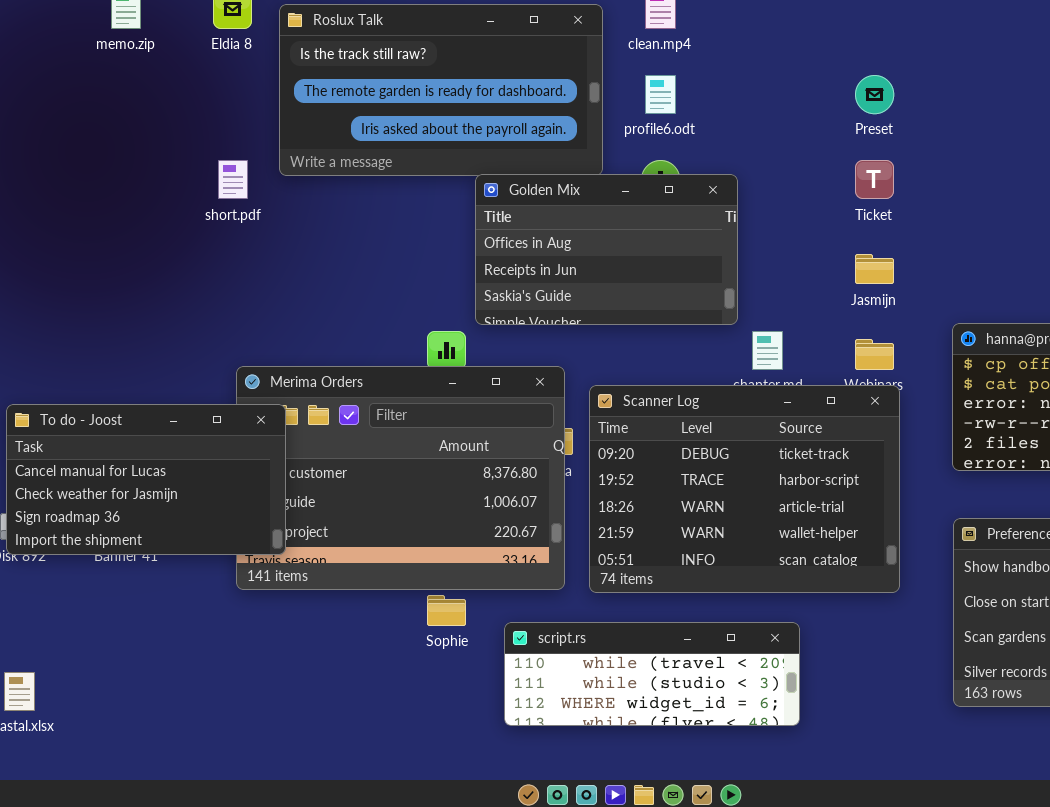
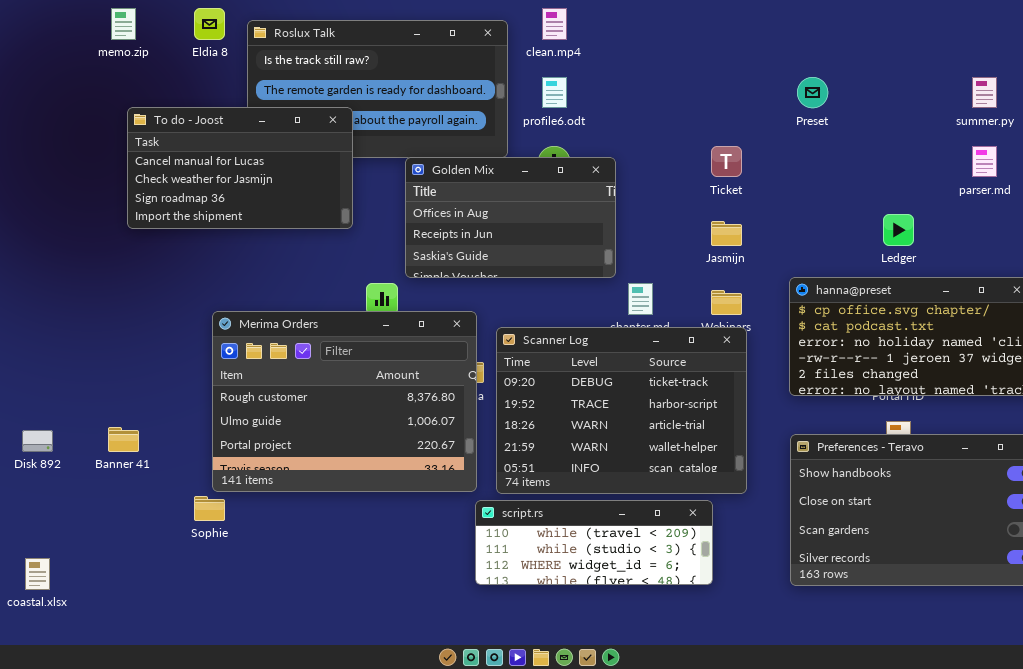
Preset: [855,75,894,114] -> [797,77,828,108], moved
To do - Joost: [6,404,286,555] -> [127,107,353,229], moved
Sophie: [427,595,466,626] -> [194,496,225,521], moved
script.rs: [504,622,800,726] -> [475,500,713,585], moved

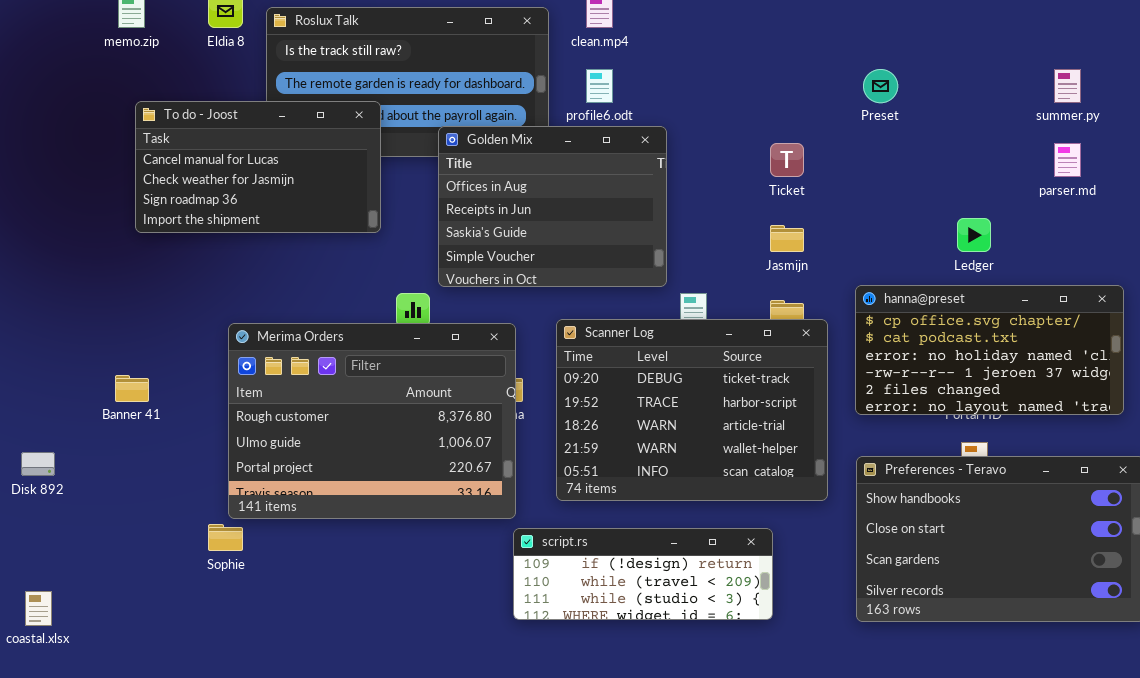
Golden Mix: [405,157,616,278] -> [438,126,667,287], resized
Scanner Log: [496,327,747,494] -> [556,319,828,501], moved
Banner 41: [108,427,139,452] -> [115,375,149,402], moved
script.rs: [475,500,713,585] -> [513,528,773,620], scrolled up 1 row

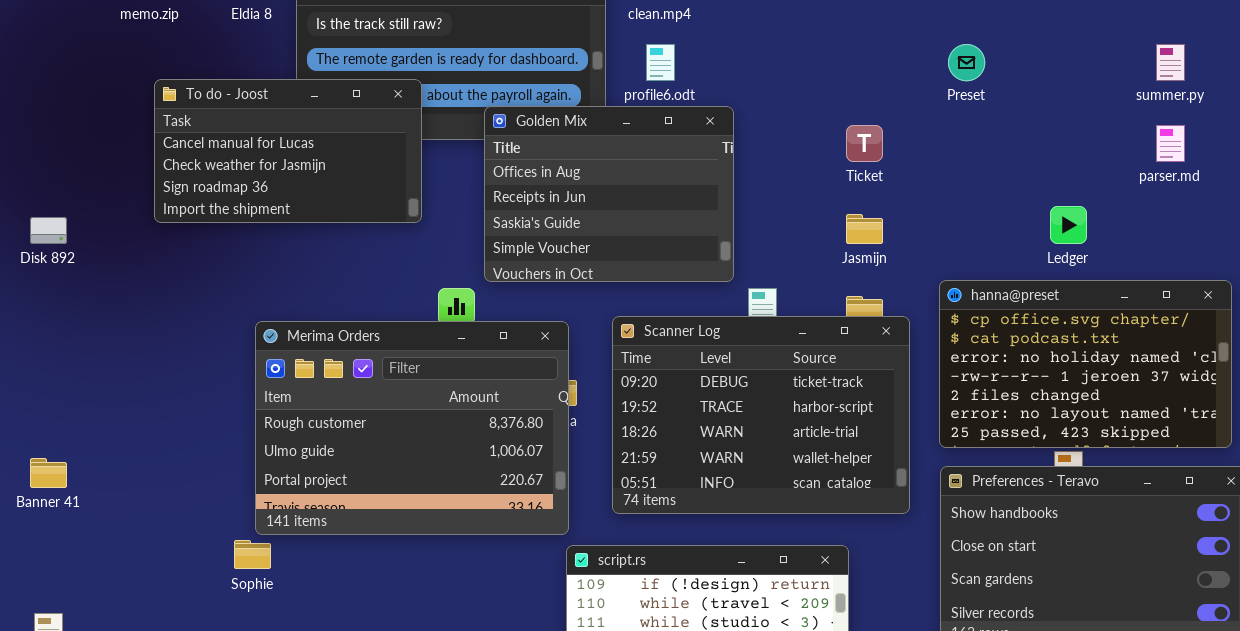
hanna@preset: [855,285,1124,415] -> [939,280,1232,448], resized
Banner 41: [115,375,149,402] -> [30,458,67,488], moved
Disk 892: [21,452,55,476] -> [30,217,67,244], moved

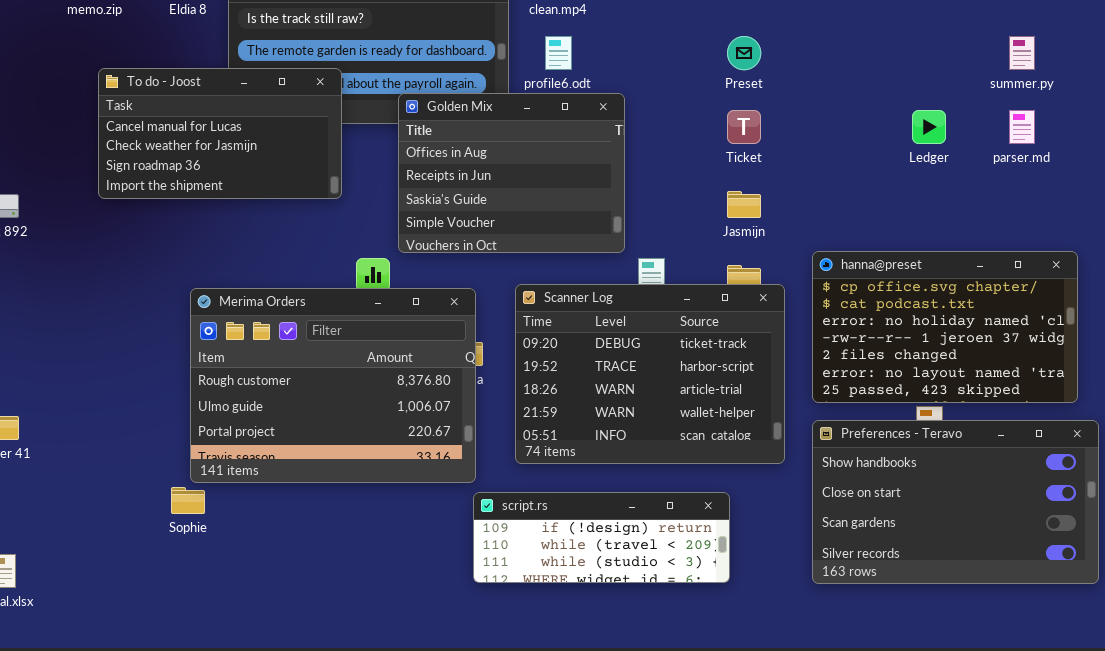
Preset: [948,44,985,81] -> [727,36,761,70], moved
Ledger: [1050,206,1087,244] -> [912,110,946,144], moved

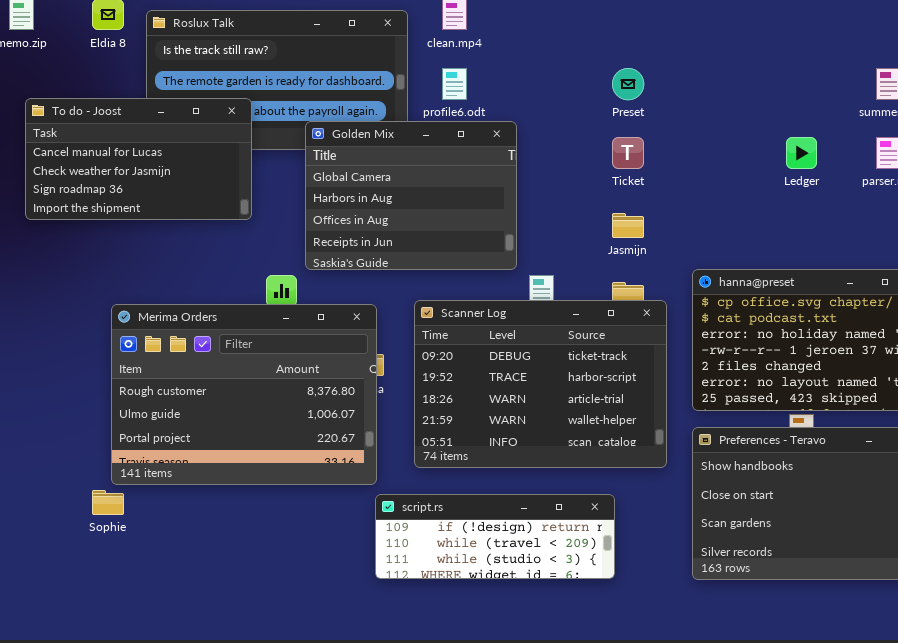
Golden Mix: [398,93,625,253] -> [305,121,517,270], scrolled up 2 rows

